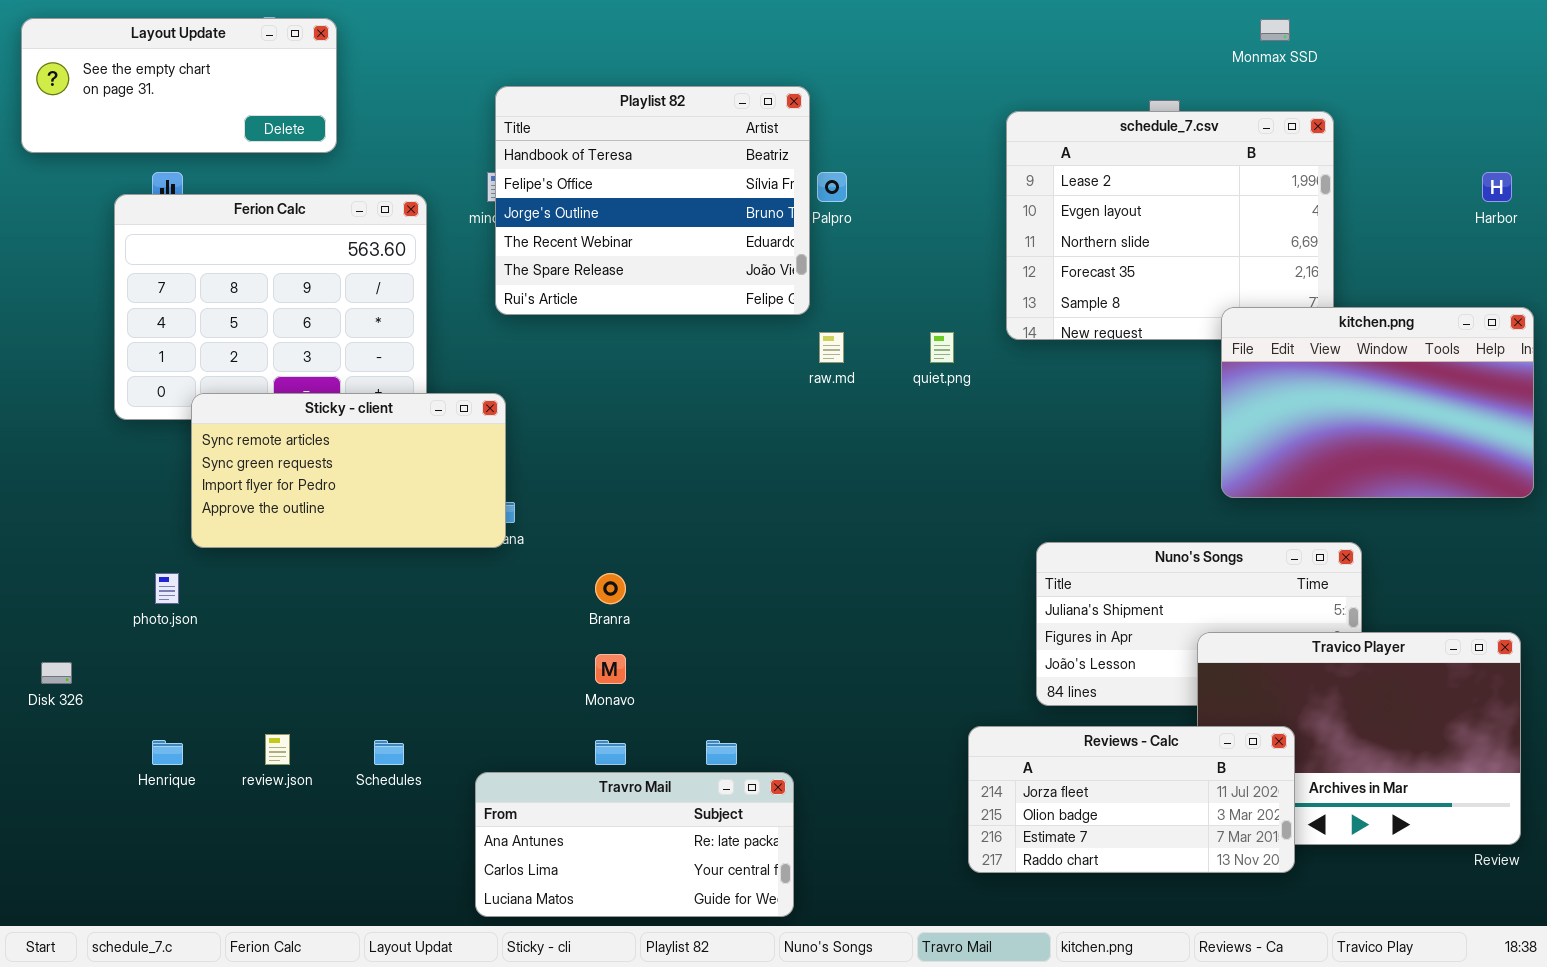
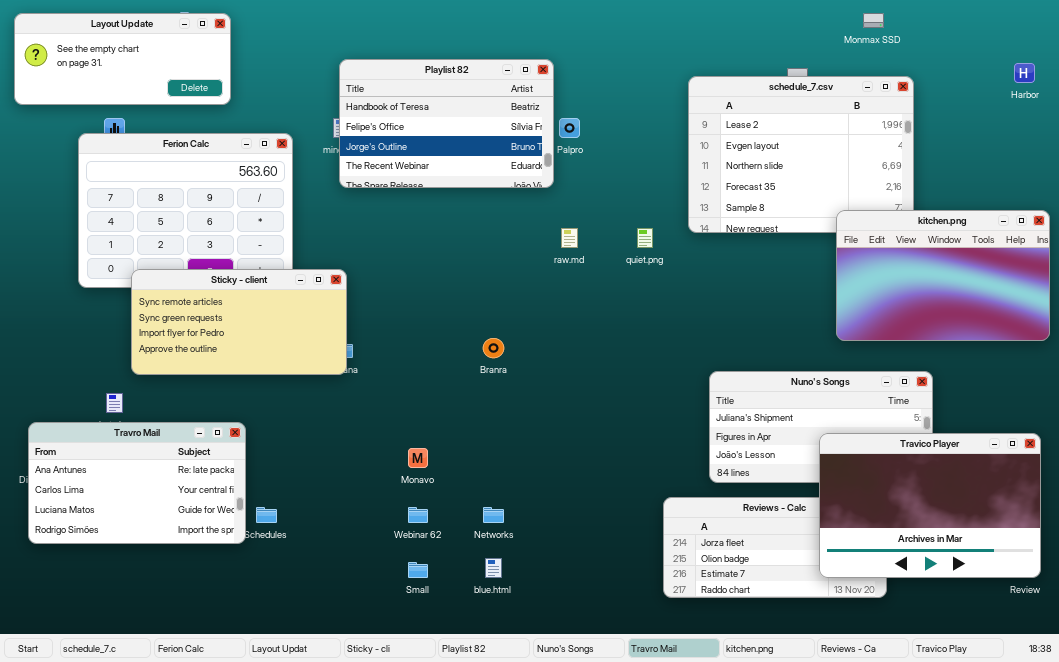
Playlist 82: [495,86,810,315] -> [339,59,554,188], resized
Harbor: [1482,172,1512,202] -> [1014,63,1035,83], moved
Branra: [595,573,626,604] -> [483,338,504,358], moved
Travico Player: [1197,632,1521,845] -> [819,433,1041,578], raised
Travro Mail: [475,772,794,917] -> [28,422,246,544], moved, resized

